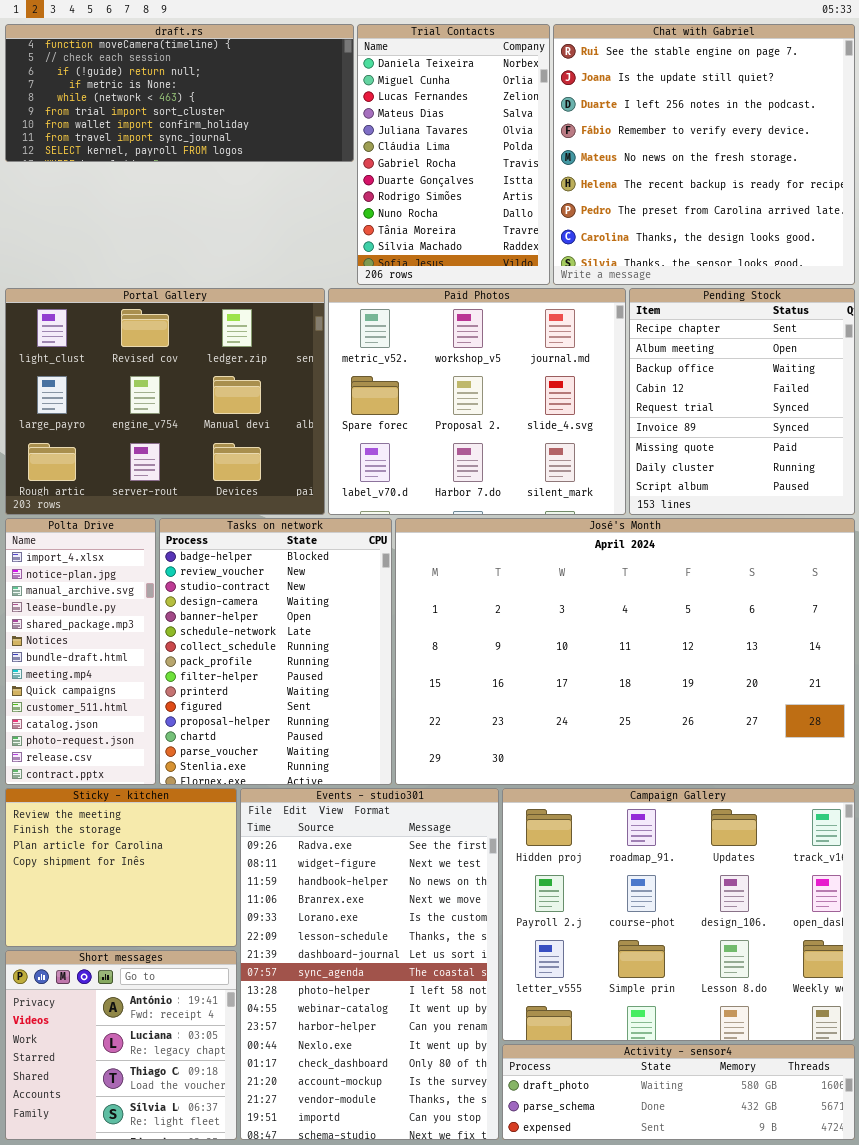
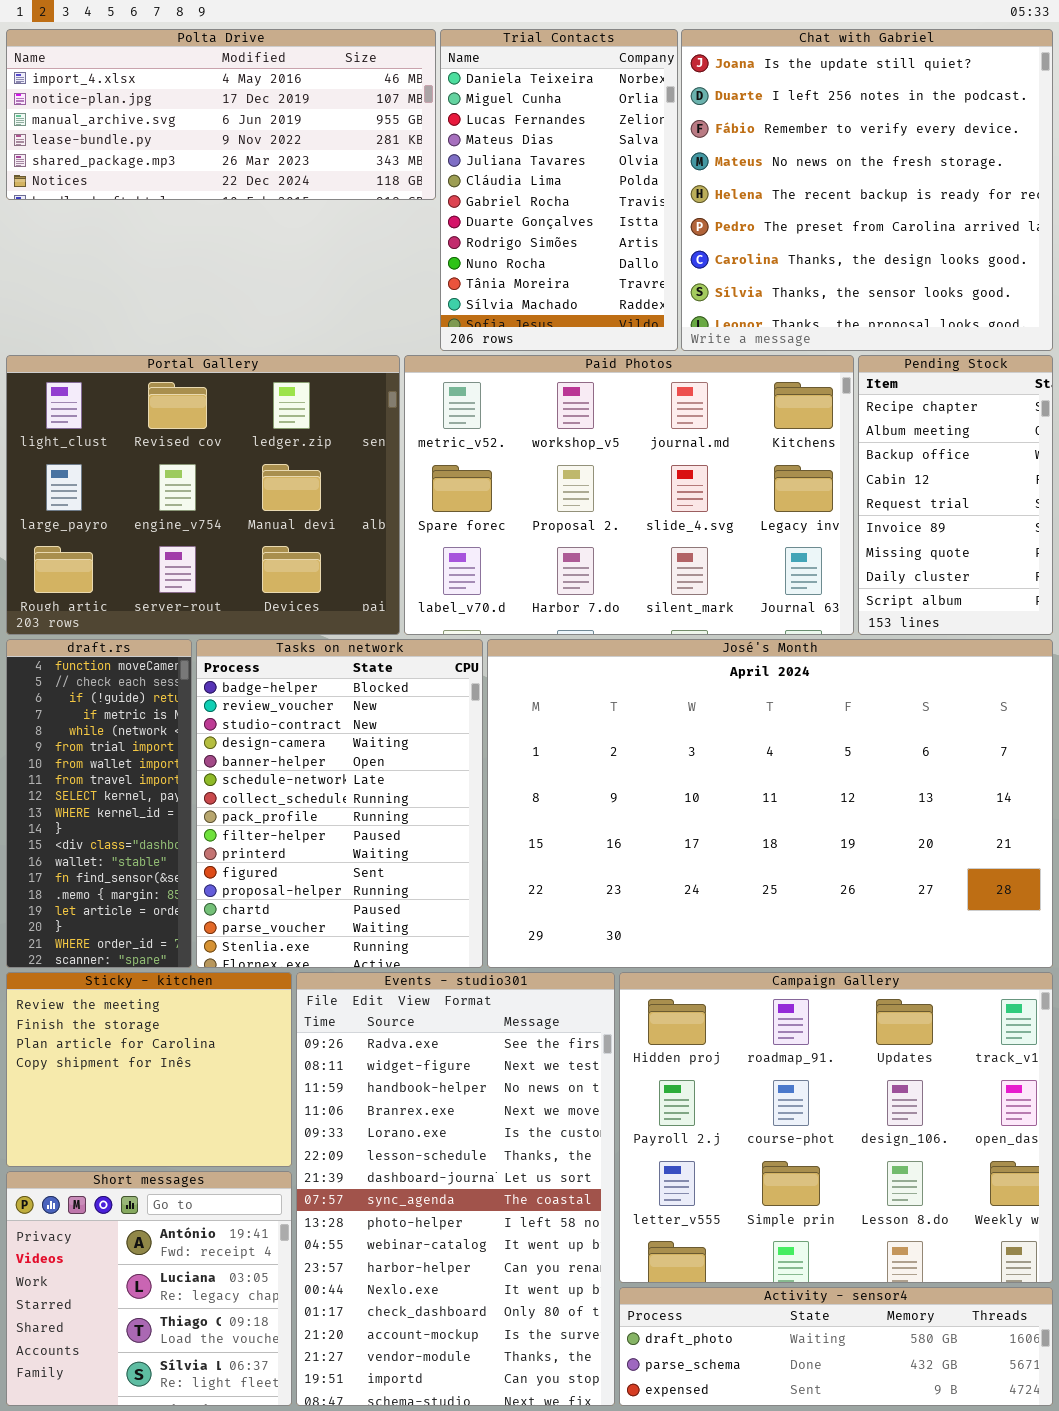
draft.rs: [5,24,354,162] -> [6,639,192,968], moved, resized
Chat with Gabriel: [553,24,855,285] -> [681,29,1053,351], scrolled down 1 row
Paid Photos: [328,288,626,515] -> [404,355,854,635], resized
Pending Stock: [629,288,855,515] -> [858,355,1053,635], resized
Polta Drive: [5,518,156,785] -> [6,29,436,200], moved, resized

